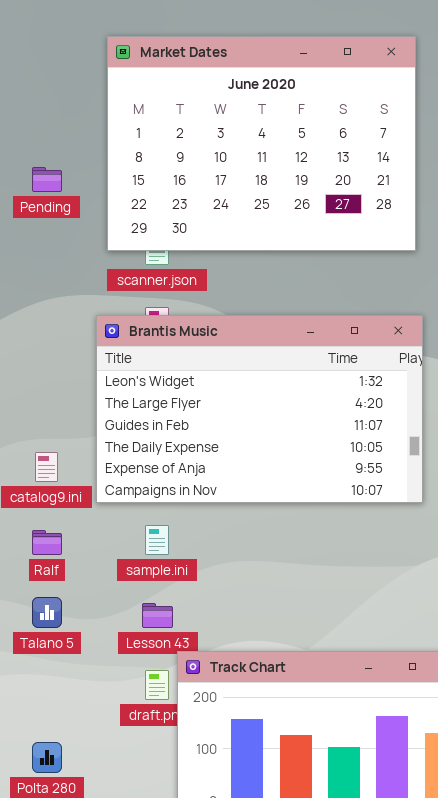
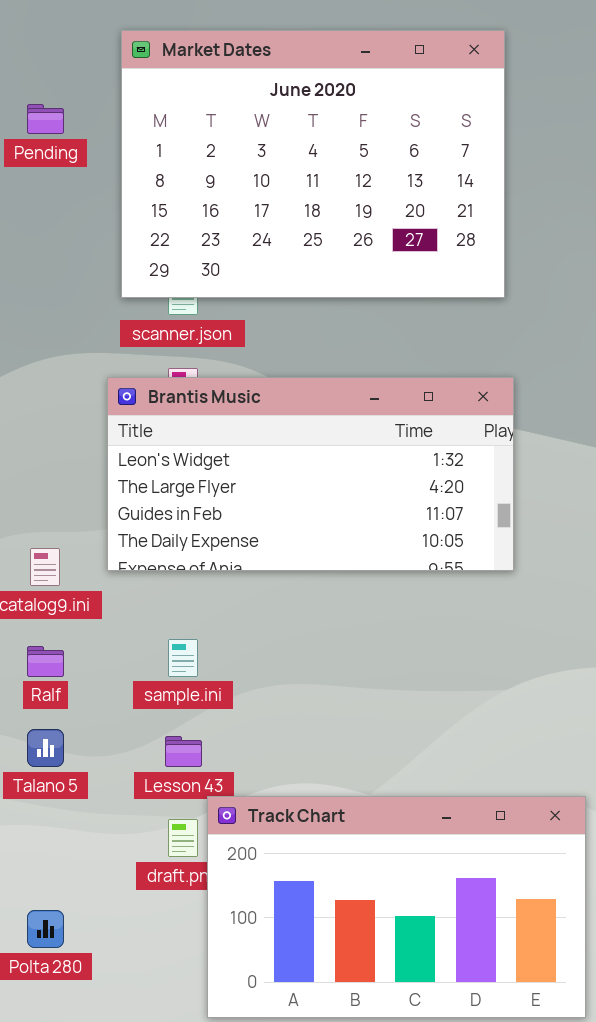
Pending: [32,167,62,192] -> [27,104,64,134], moved
Brantis Music: [96,315,423,503] -> [107,377,514,571], resized

